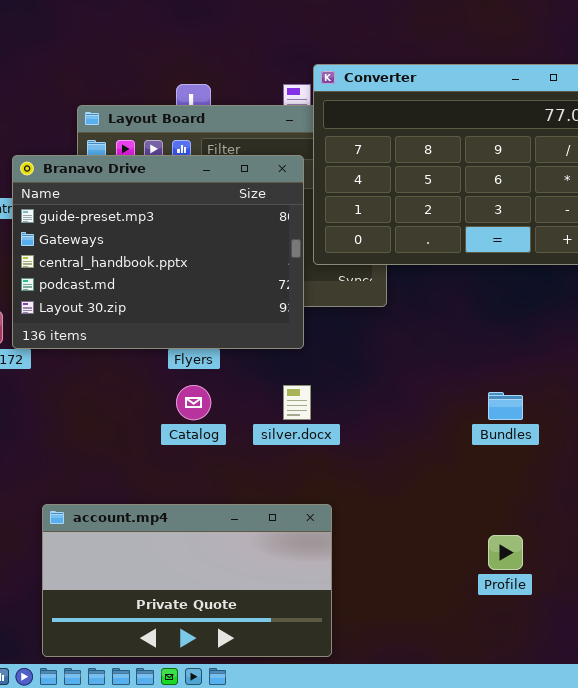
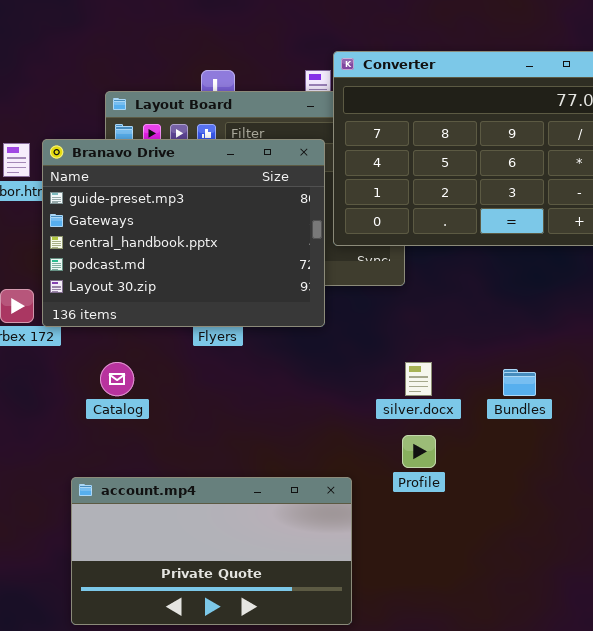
Catalog: [176,385,211,420] -> [100,362,134,396], moved
silver.docx: [283,385,311,420] -> [405,362,432,396], moved
Profile: [488,535,523,570] -> [402,435,436,468], moved

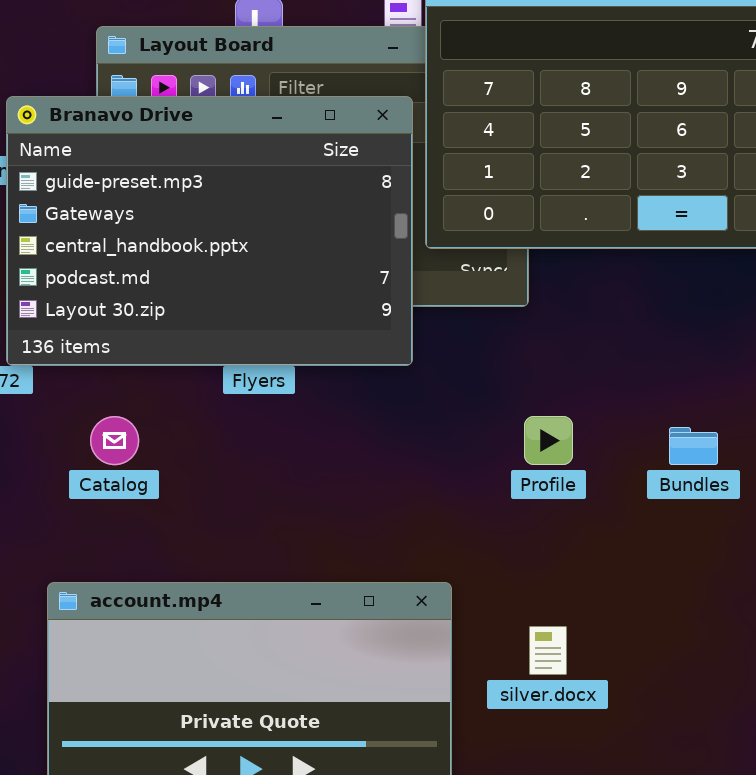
silver.docx: [405,362,432,396] -> [529,626,567,675], moved
Profile: [402,435,436,468] -> [524,416,573,465], moved

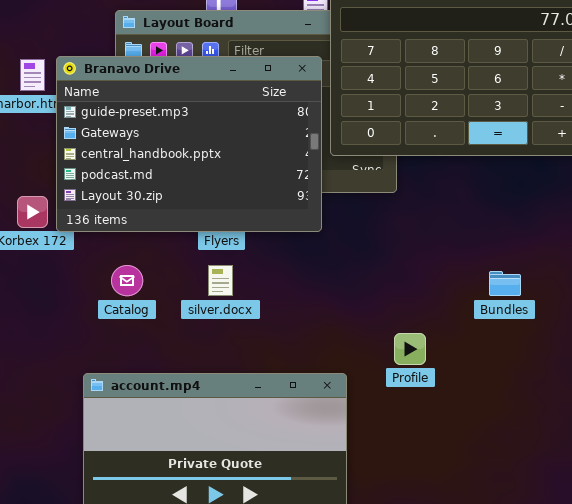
Profile: [524,416,573,465] -> [394,333,426,365], moved
silver.docx: [529,626,567,675] -> [208,265,233,296], moved

